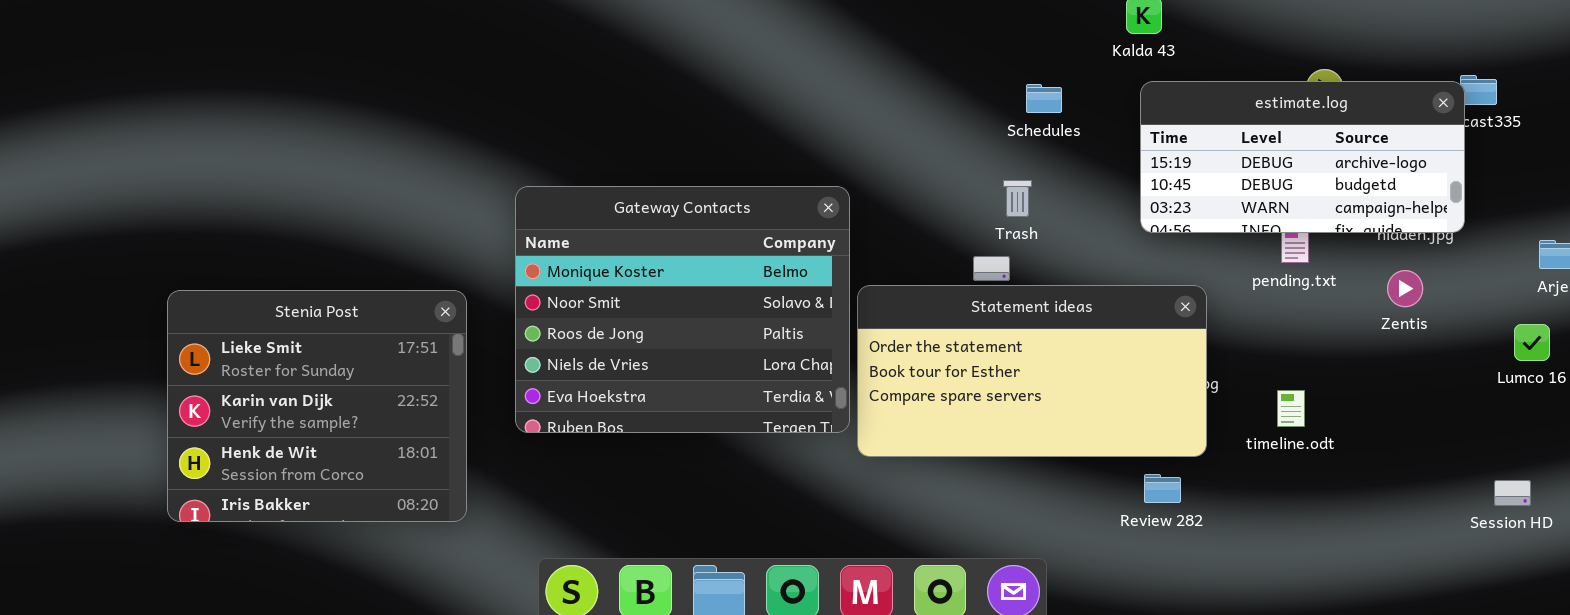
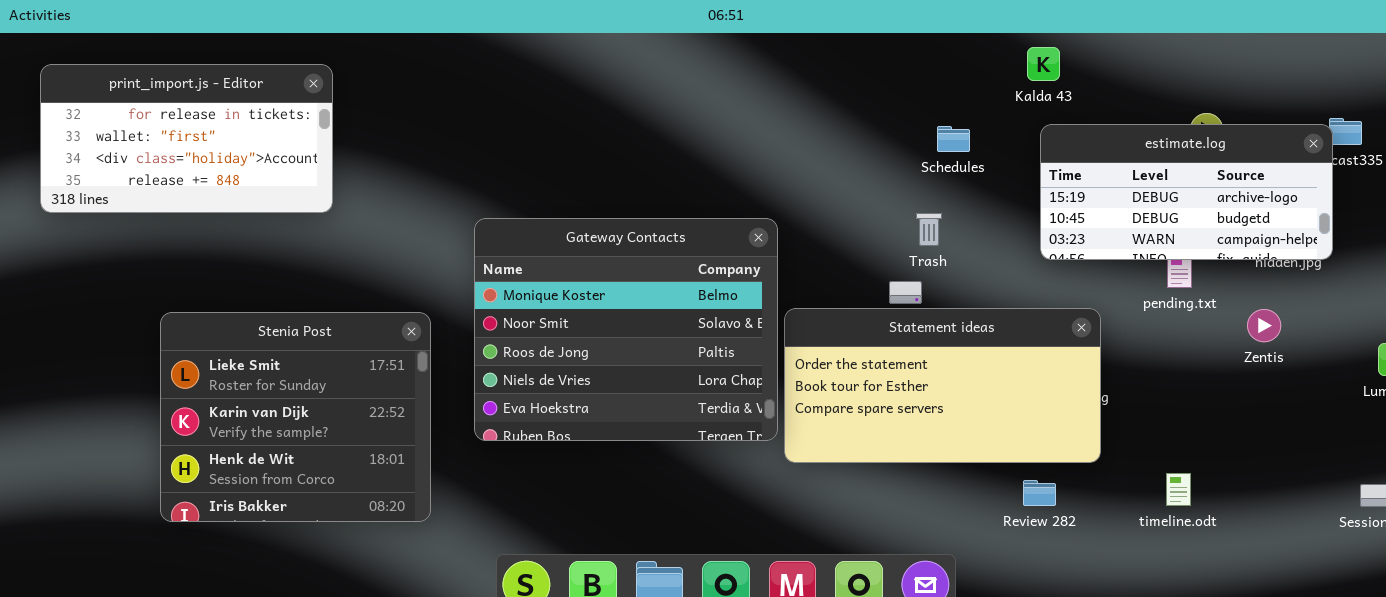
print_import.js - Editor: none -> [40,64,333,213], opened
Zentis: [1387,270,1423,307] -> [1247,309,1281,342], moved
timeline.odt: [1277,390,1305,427] -> [1166,473,1191,506], moved
Review 282: [1144,474,1181,503] -> [1023,480,1056,506], moved

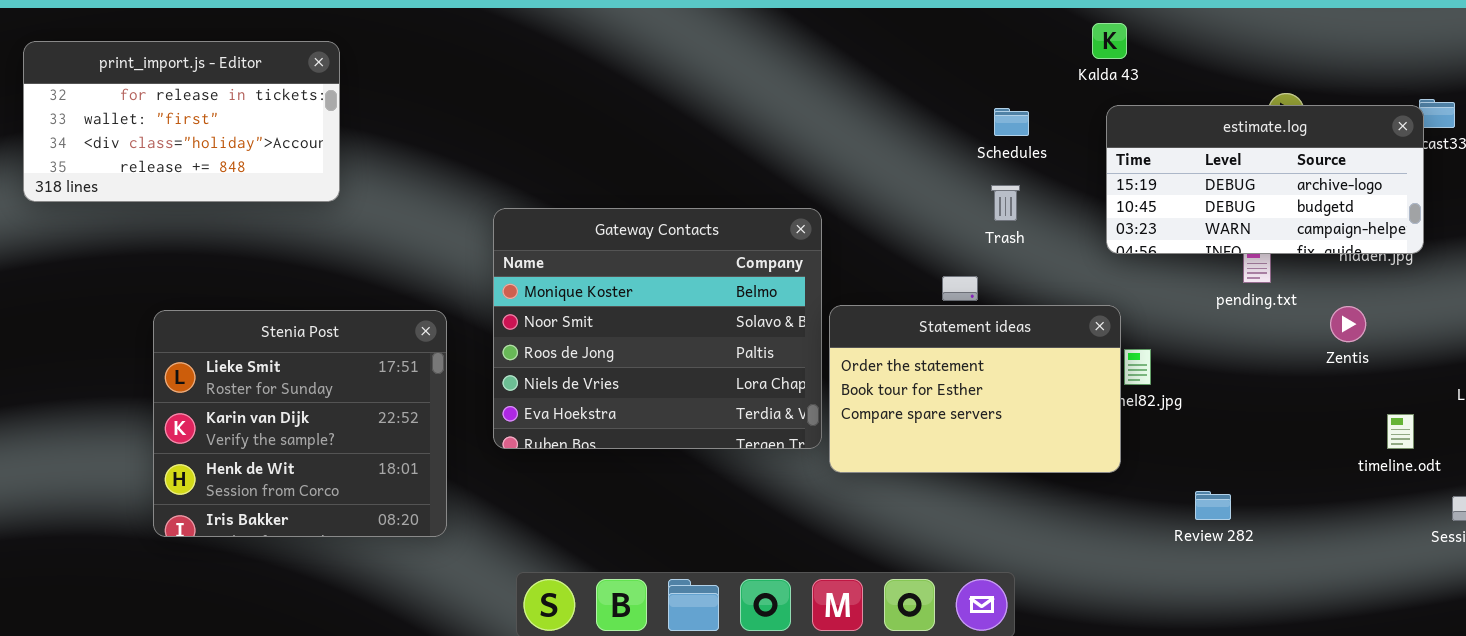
Trash: [916,213,942,246] -> [991,185,1020,221], moved
Statement ideas: [784,308,1101,463] -> [829,305,1121,473], resized
timeline.odt: [1166,473,1191,506] -> [1387,414,1414,449], moved
Review 282: [1023,480,1056,506] -> [1195,491,1231,520], moved

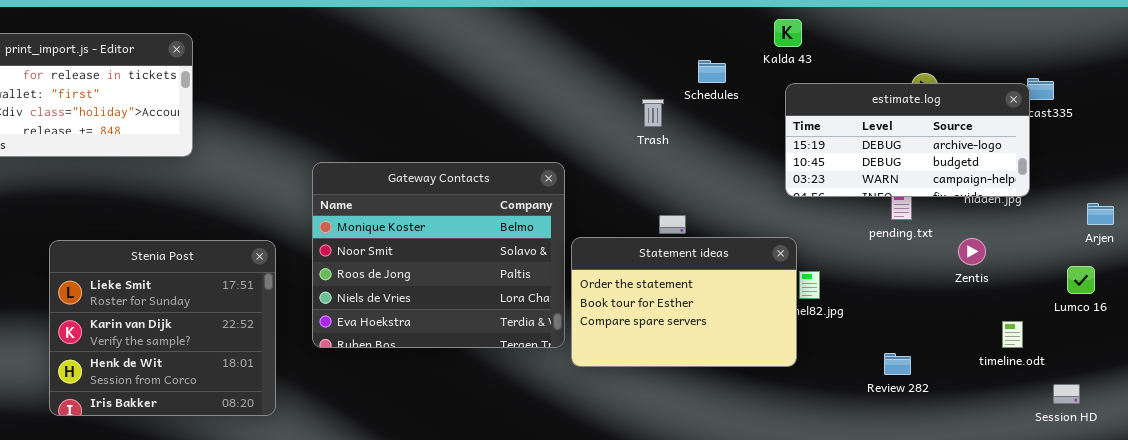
Schedules: [994,108,1029,136] -> [698,60,726,83], moved
Trash: [991,185,1020,221] -> [642,99,664,127], moved
Review 282: [1195,491,1231,520] -> [884,353,911,375], moved

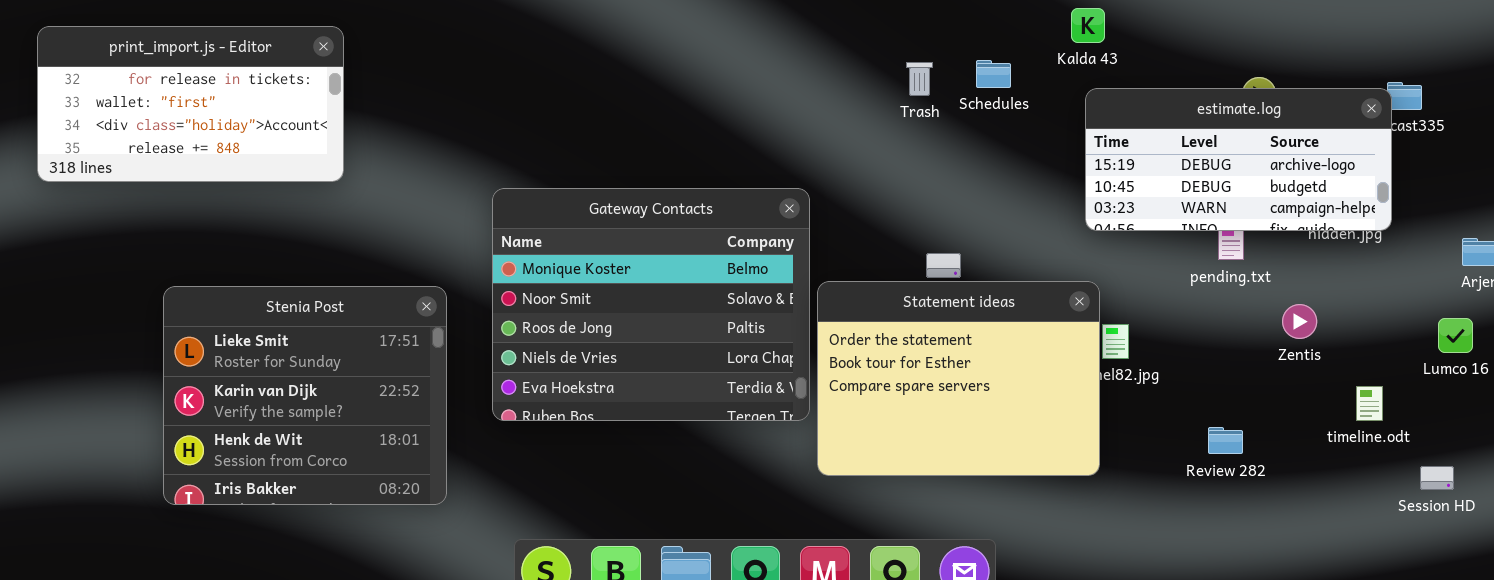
Trash: [642,99,664,127] -> [906,62,933,96], moved
Statement ideas: [571,237,797,367] -> [817,281,1100,476], resized
Zentis: [958,238,986,265] -> [1282,304,1317,339], moved

